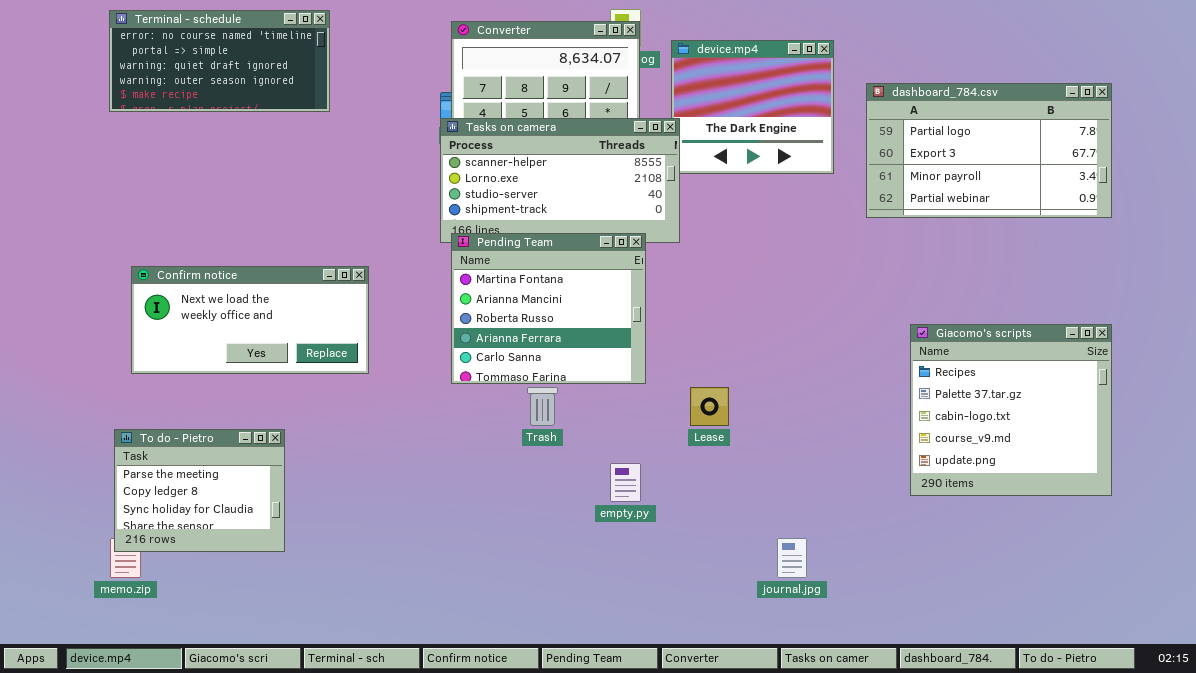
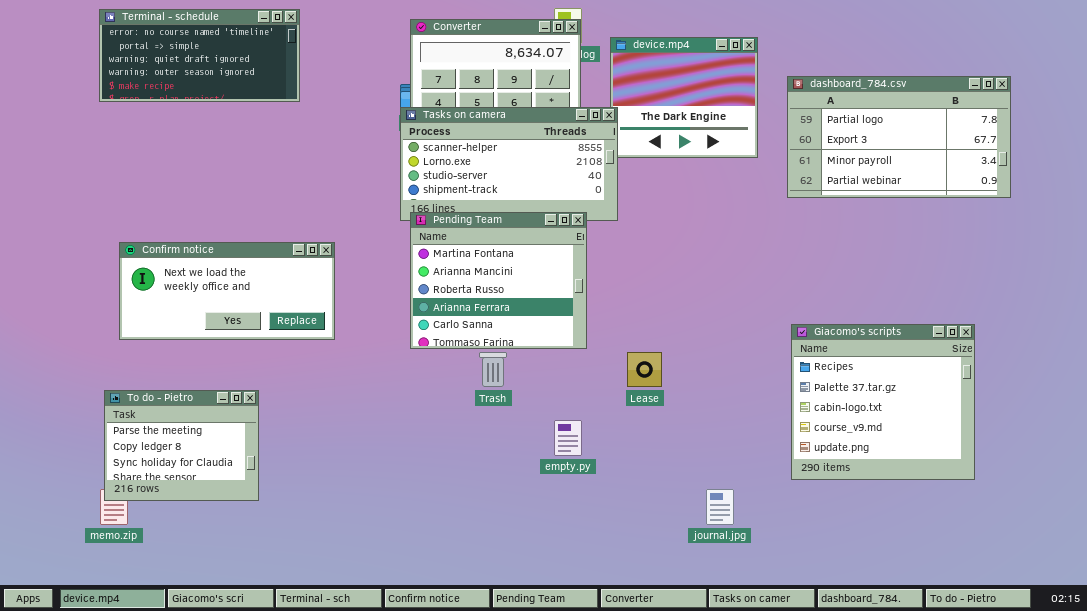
Giacomo's scripts: [910,324,1112,496] -> [791,324,975,480], moved

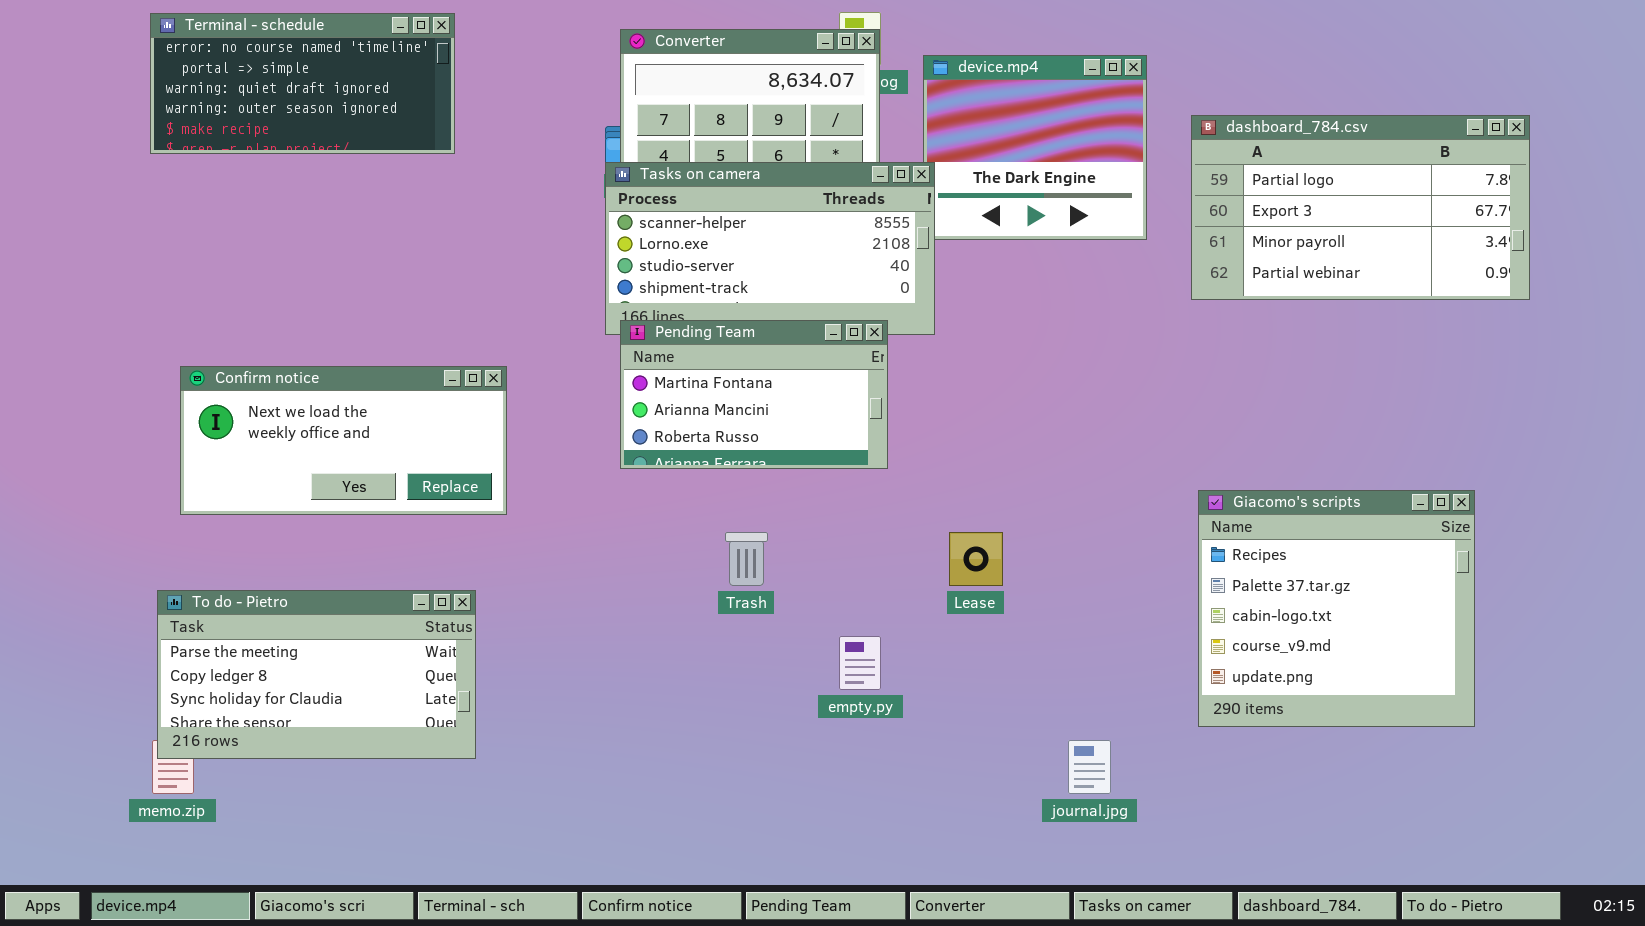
Pending Team: [410,212,587,349] -> [620,320,888,469], resized
To do - Pietro: [104,390,259,501] -> [157,590,476,759], resized

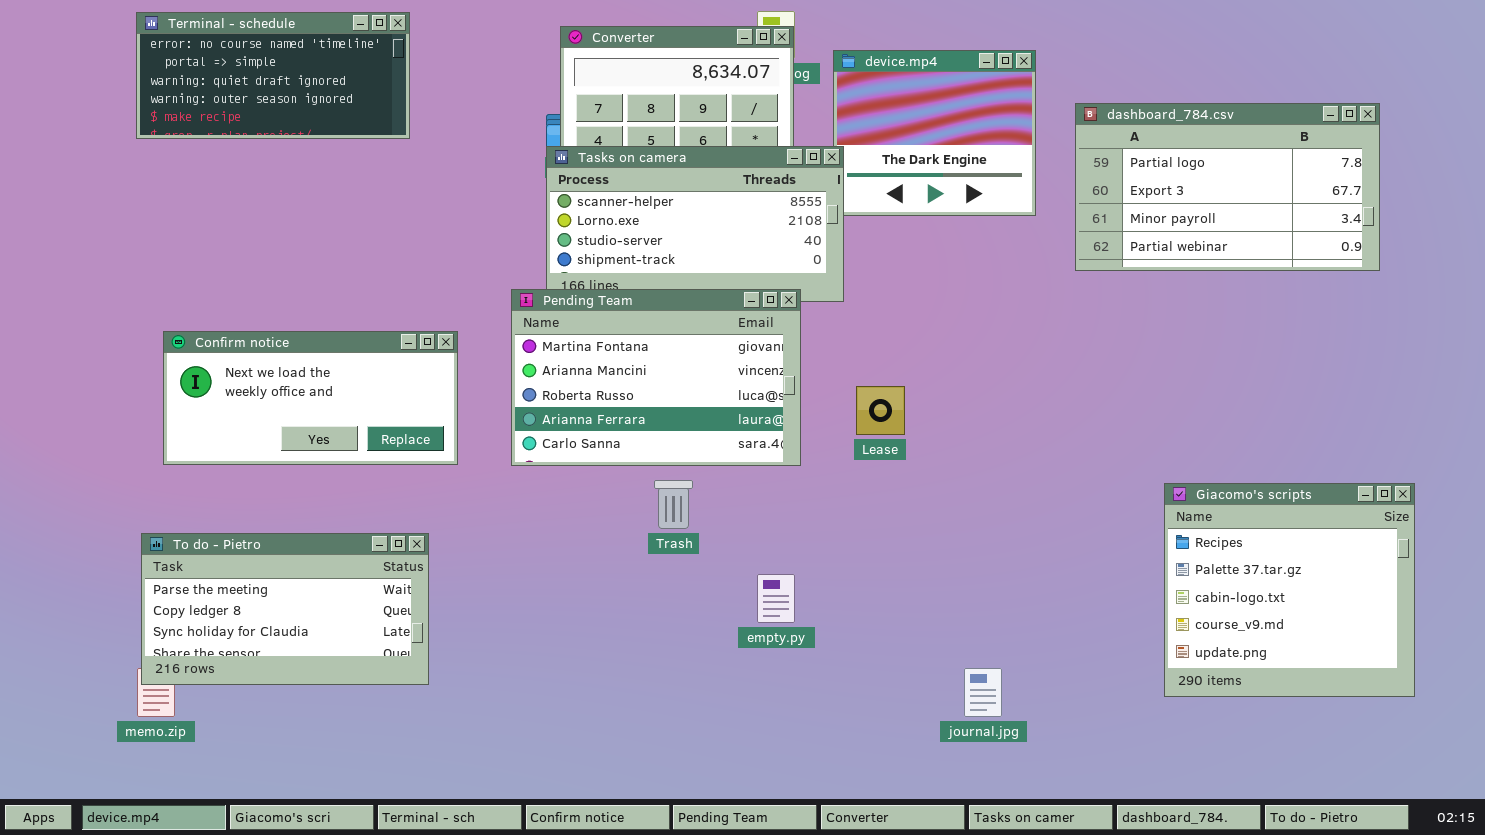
Pending Team: [620,320,888,469] -> [511,289,801,466], resized
Giacomo's scripts: [1198,490,1475,727] -> [1164,483,1415,697], moved
Lease: [949,532,1003,586] -> [856,386,905,435], moved

